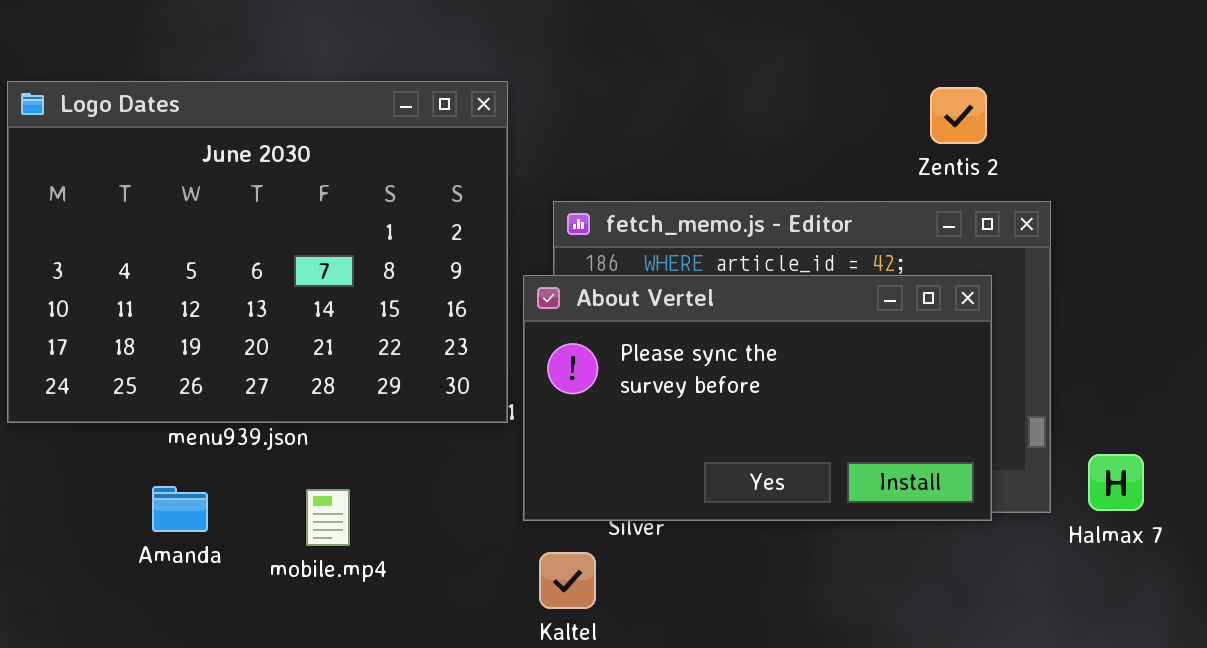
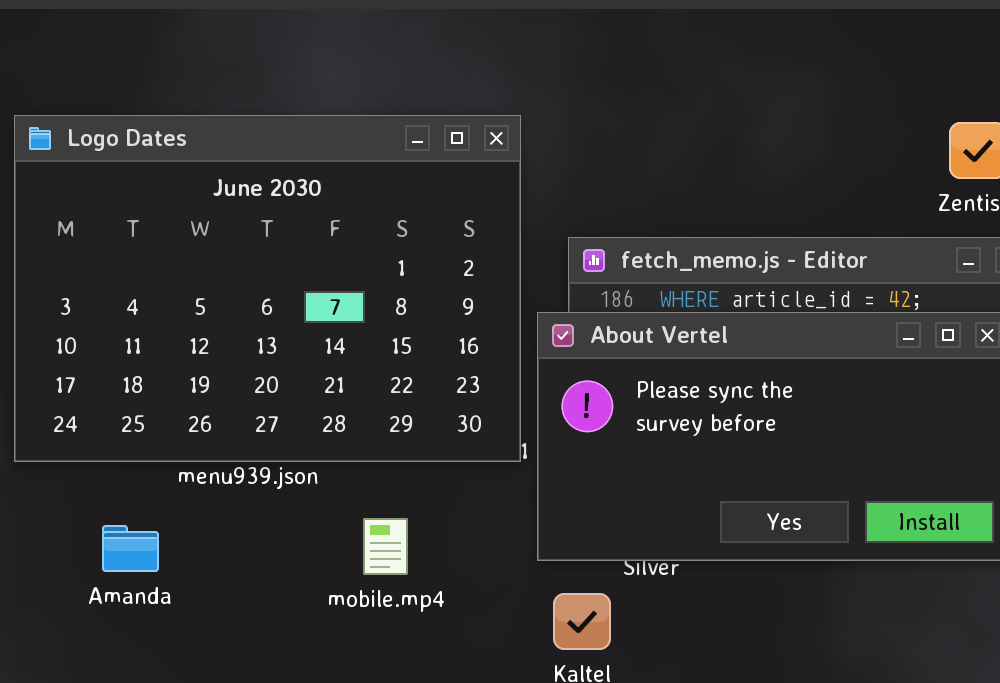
Amanda: [152,486,208,532] -> [102,525,159,572], moved
mobile.mp4: [306,489,350,546] -> [363,518,408,575], moved

